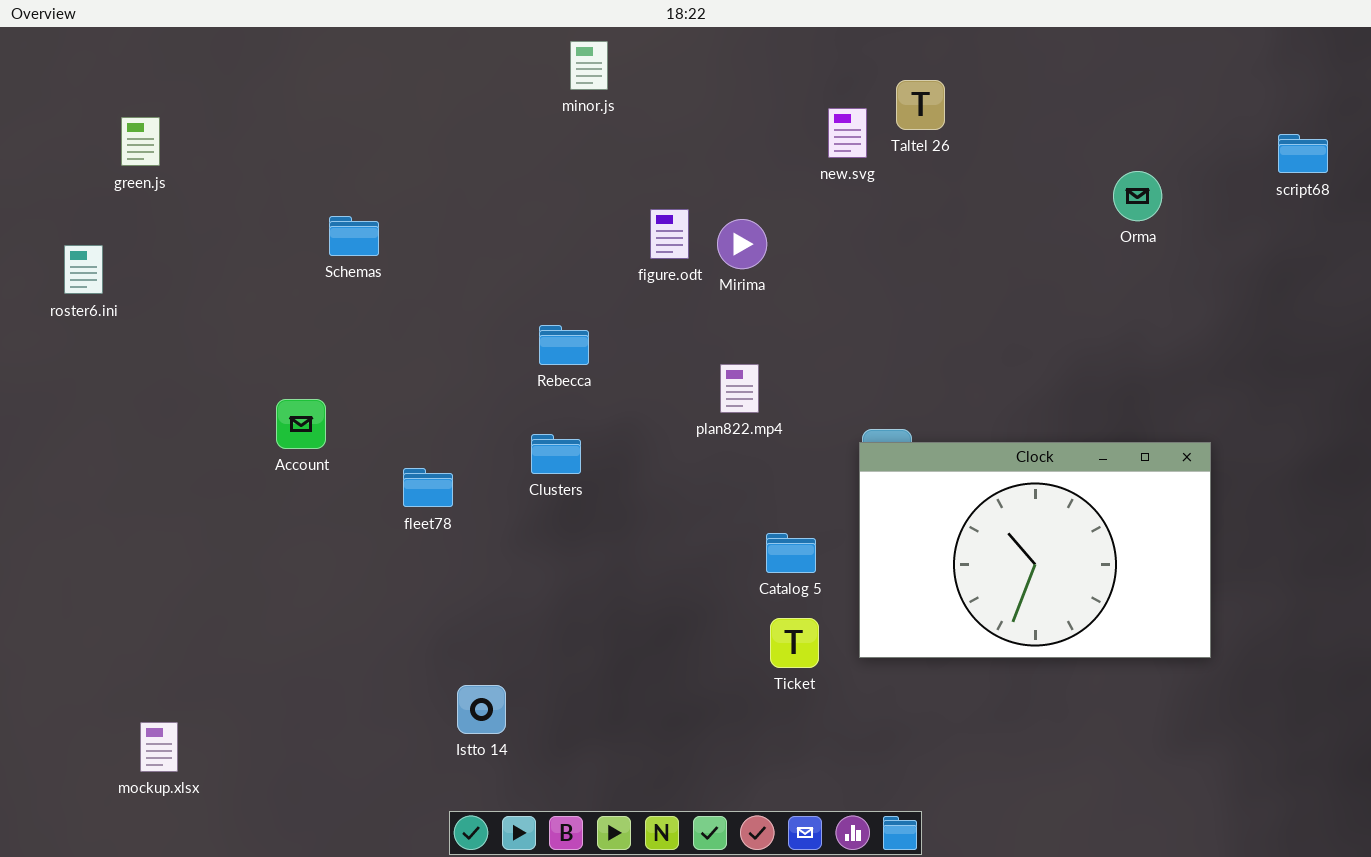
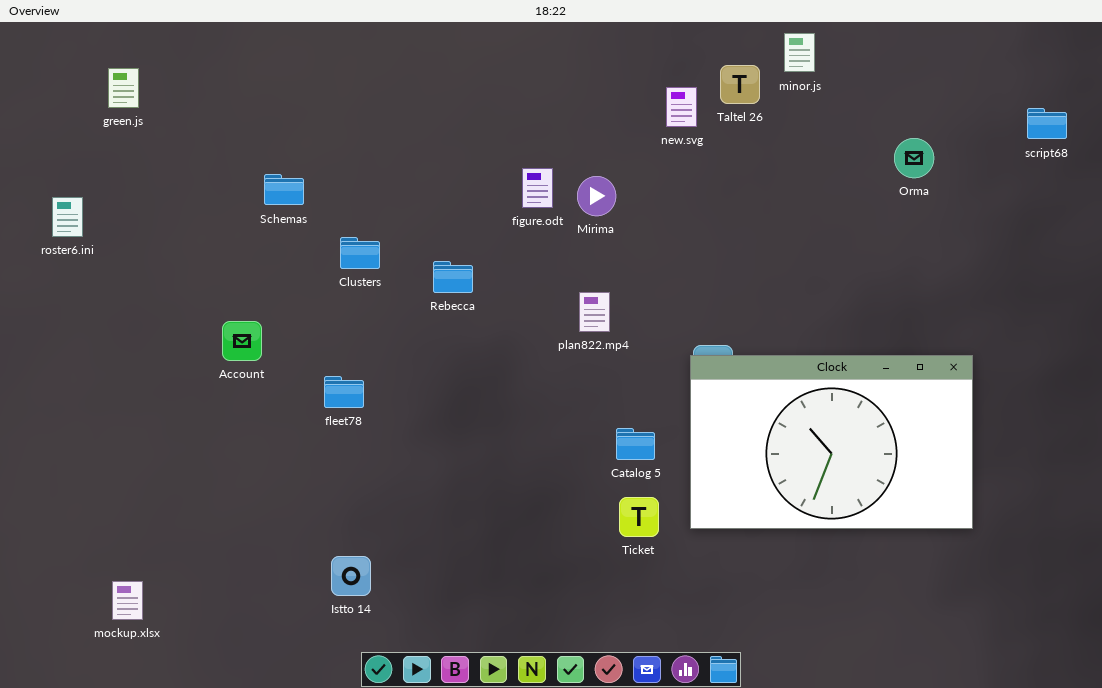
minor.js: [570,41,608,90] -> [784,33,815,72], moved
green.js: [121,117,160,166] -> [108,68,139,108], moved
Clusters: [531,434,581,474] -> [340,237,380,269], moved
Istto 14: [457,685,506,734] -> [331,556,371,596], moved

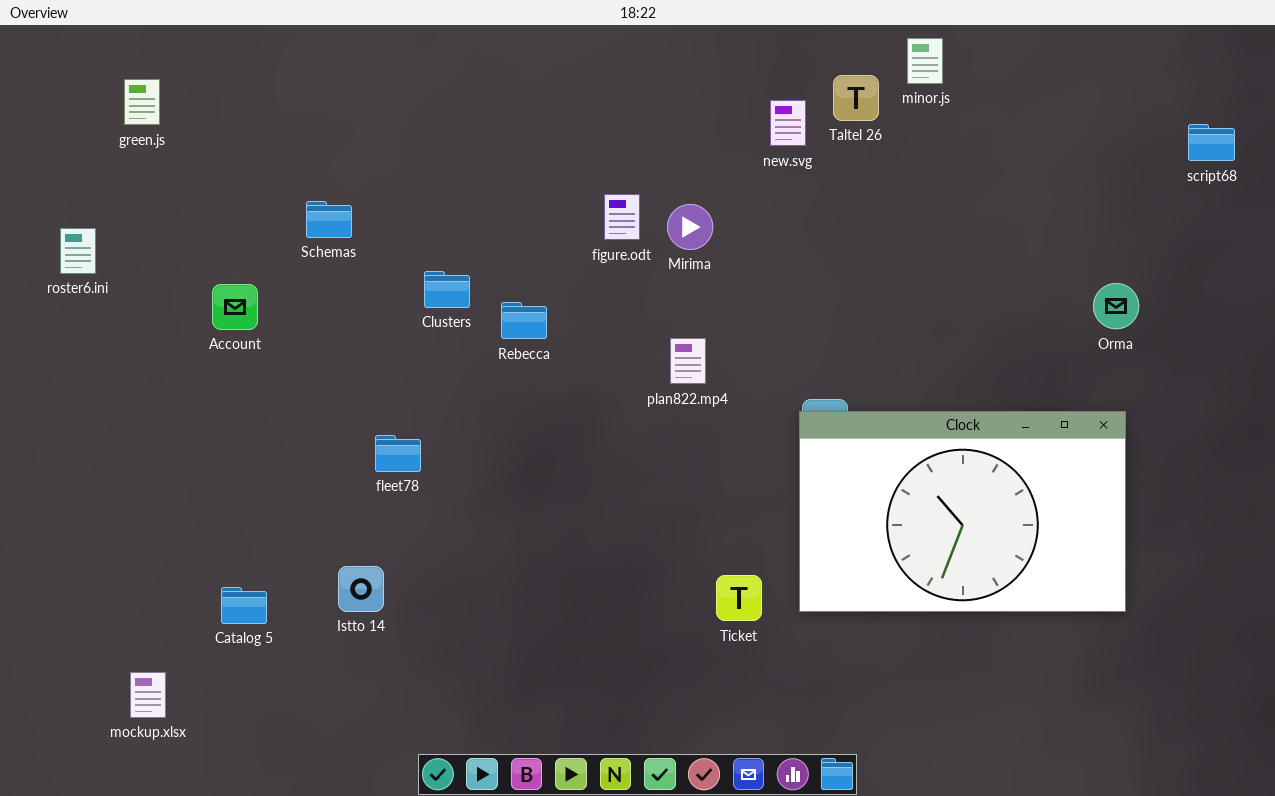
Orma: [894,138,934,178] -> [1093,283,1139,329], moved
Clusters: [340,237,380,269] -> [424,271,470,308], moved
Account: [222,321,262,361] -> [212,284,258,330], moved
Catalog 5: [616,428,655,460] -> [221,587,267,624], moved
Istto 14: [331,556,371,596] -> [338,566,384,612], moved

